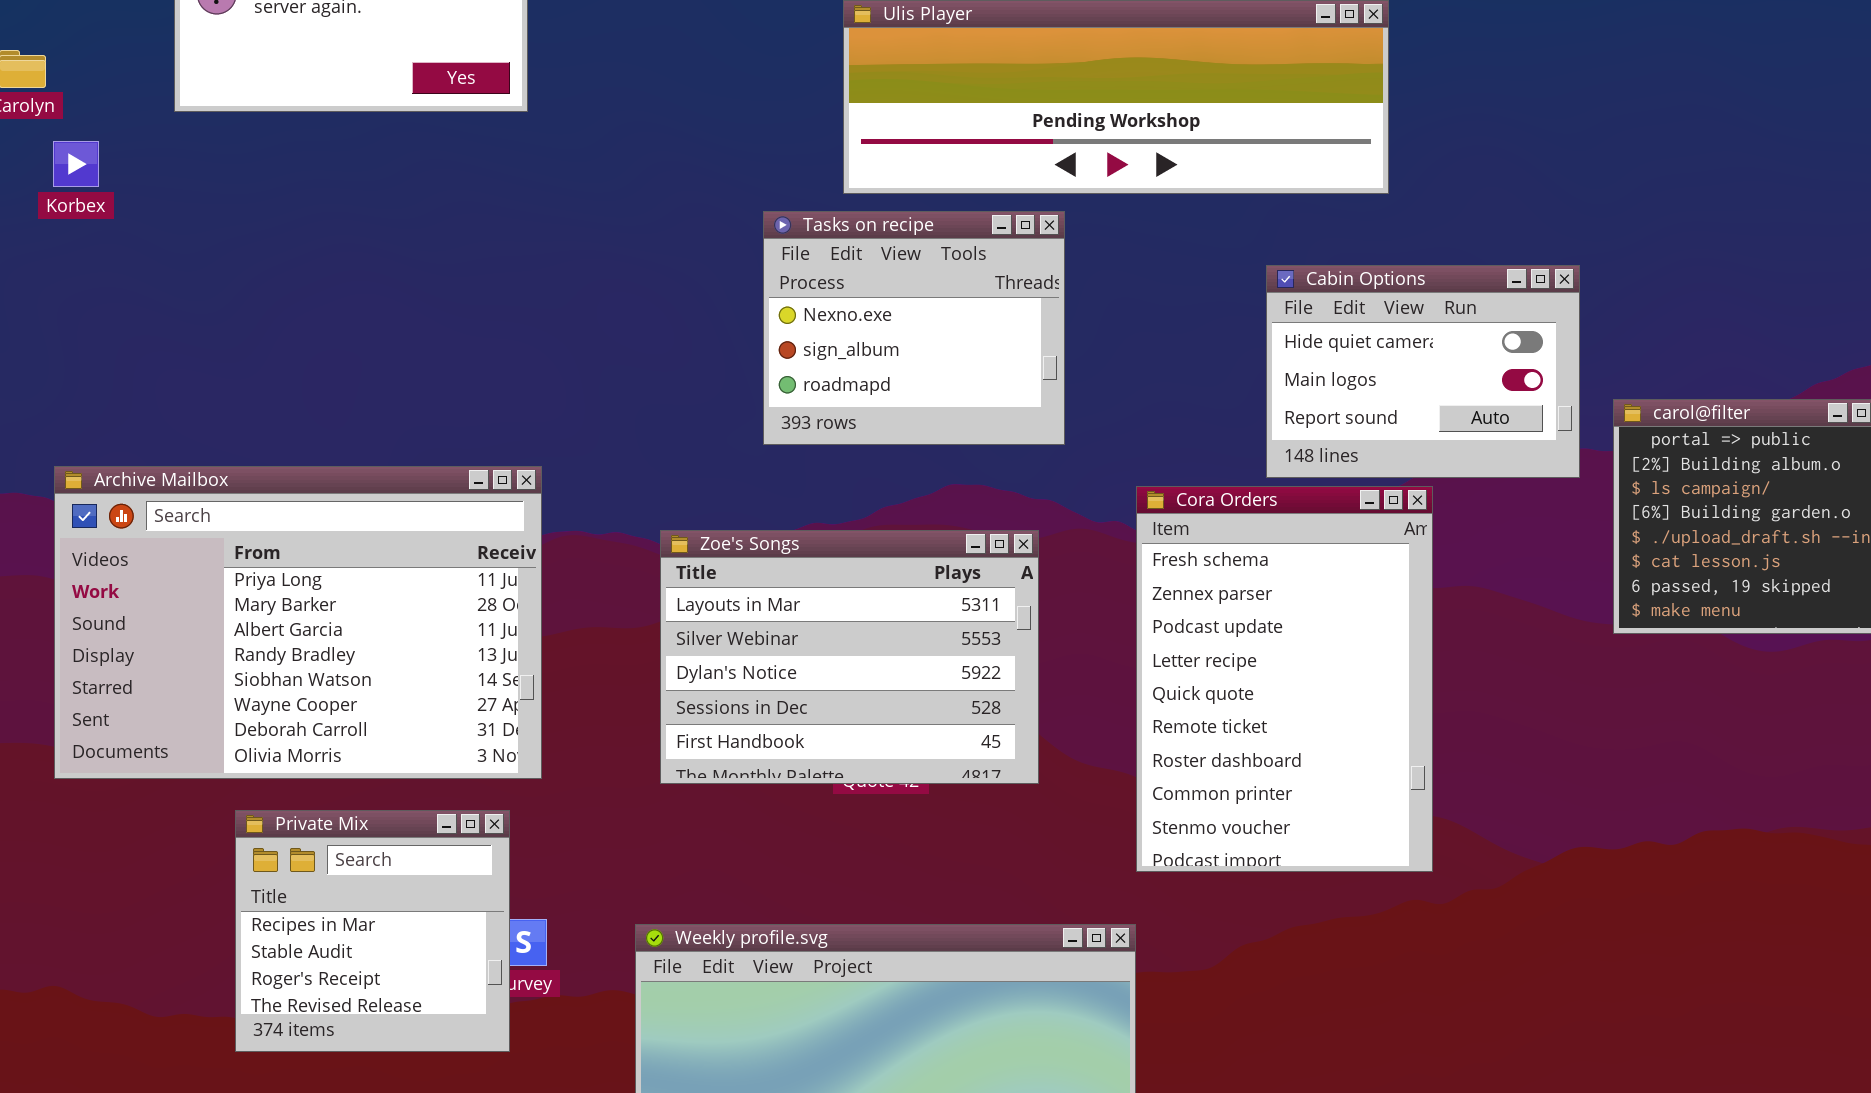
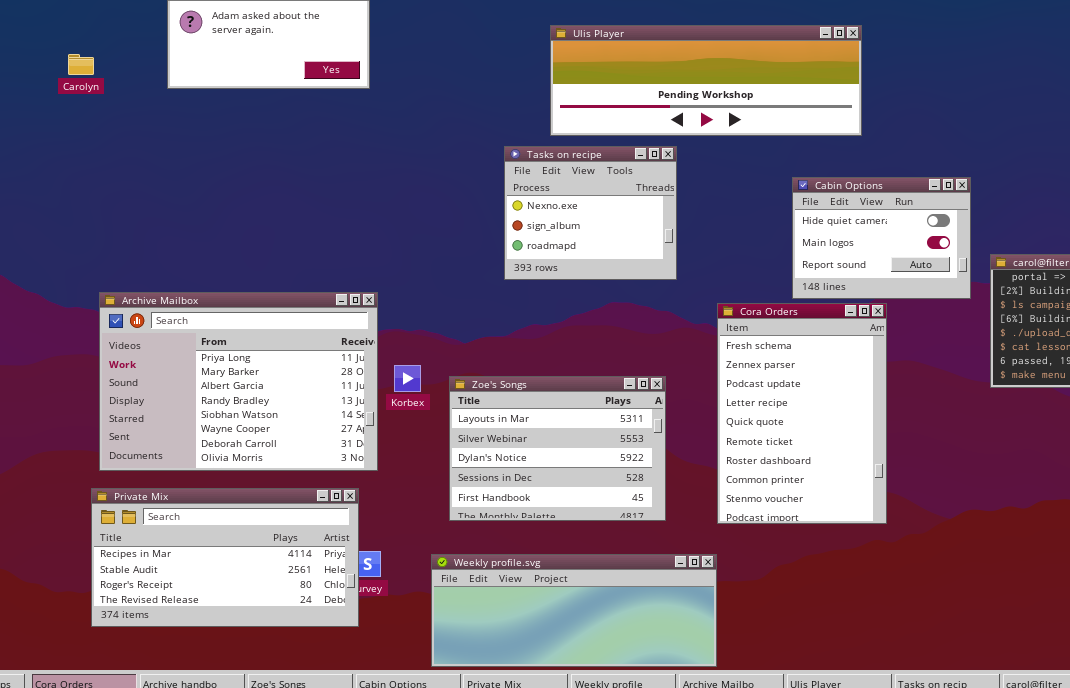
Korbex: [53,141,99,187] -> [394,365,421,392], moved
Zoe's Songs: [660,530,1039,784] -> [449,376,666,521], moved
Private Mix: [235,810,510,1052] -> [91,488,359,627], resized

